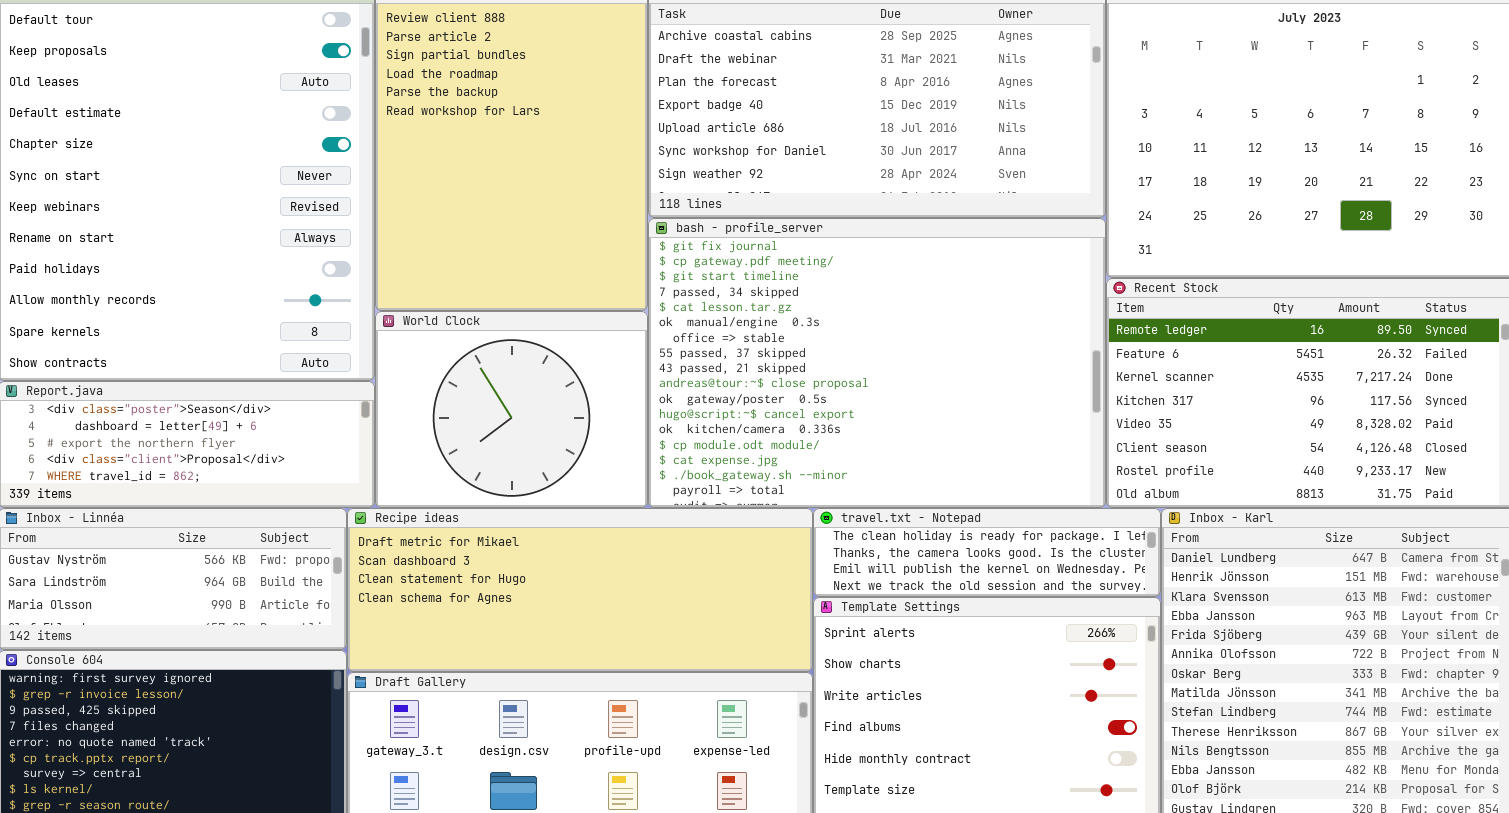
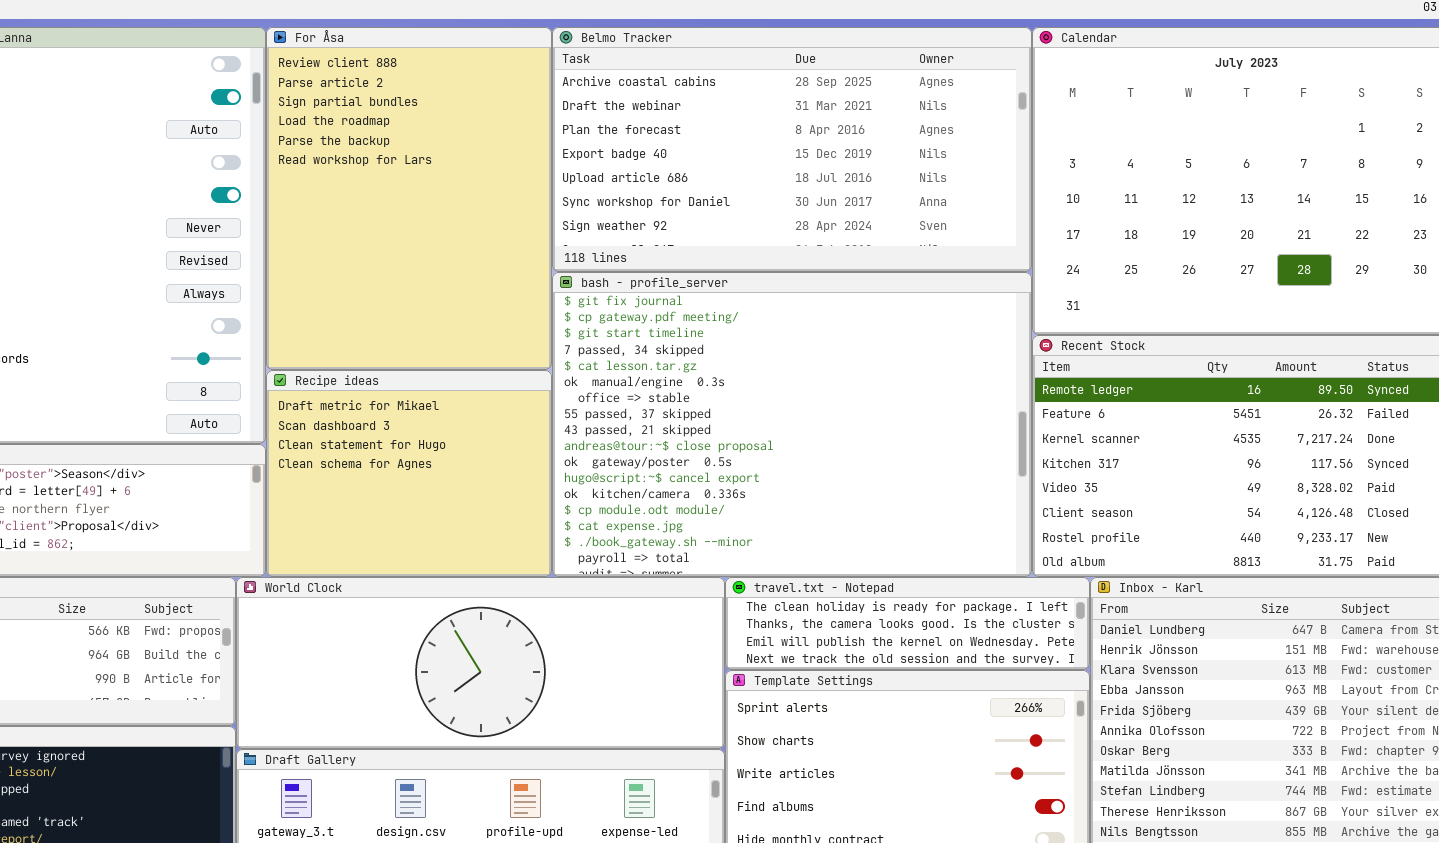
World Clock: [375,311,648,508] -> [236,577,725,749], moved, resized
Recipe ideas: [347,508,813,672] -> [266,370,552,577], moved, resized

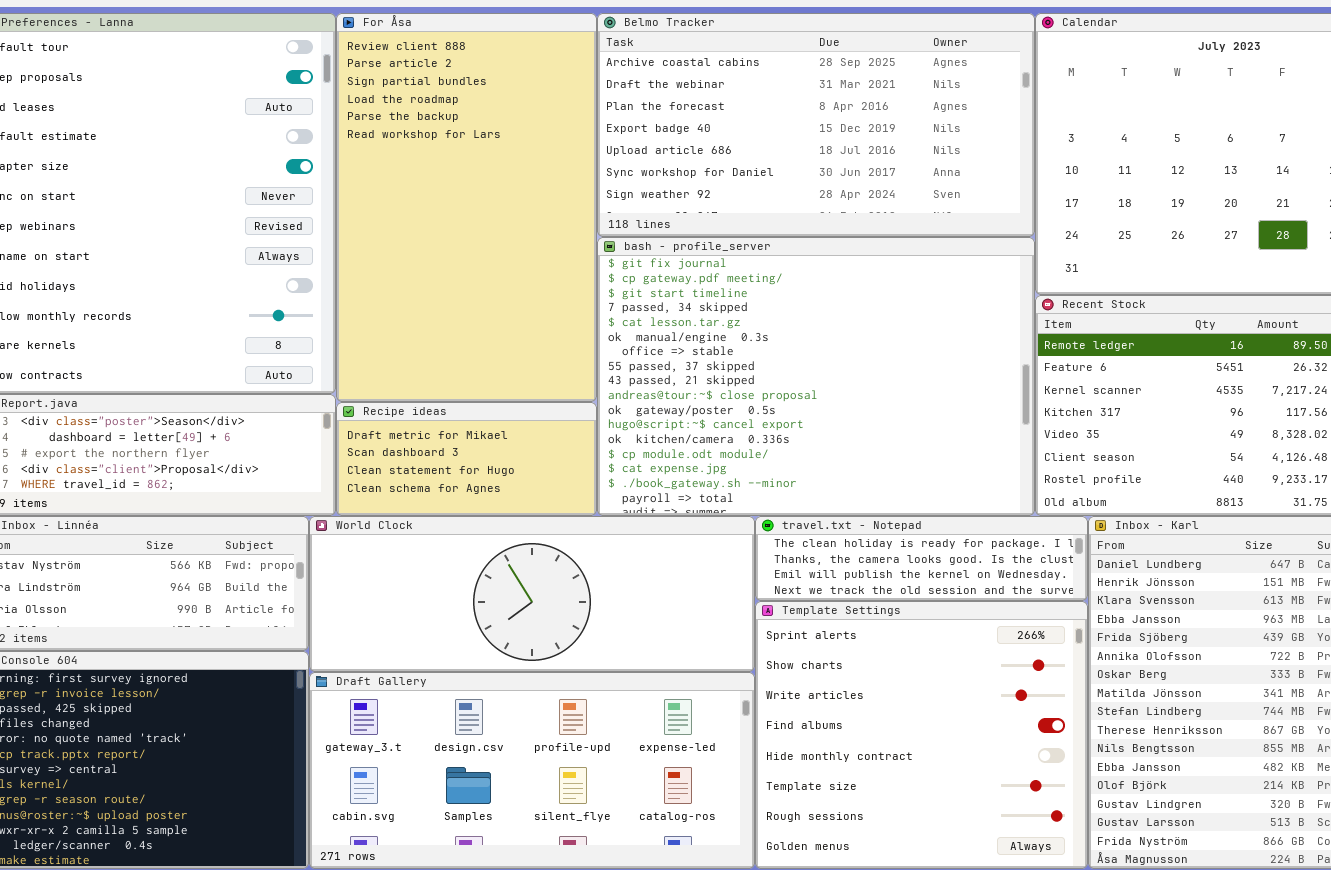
For Åsa: [266,27,552,370] -> [336,13,597,402], resized
Recipe ideas: [266,370,552,577] -> [336,402,597,516], resized

